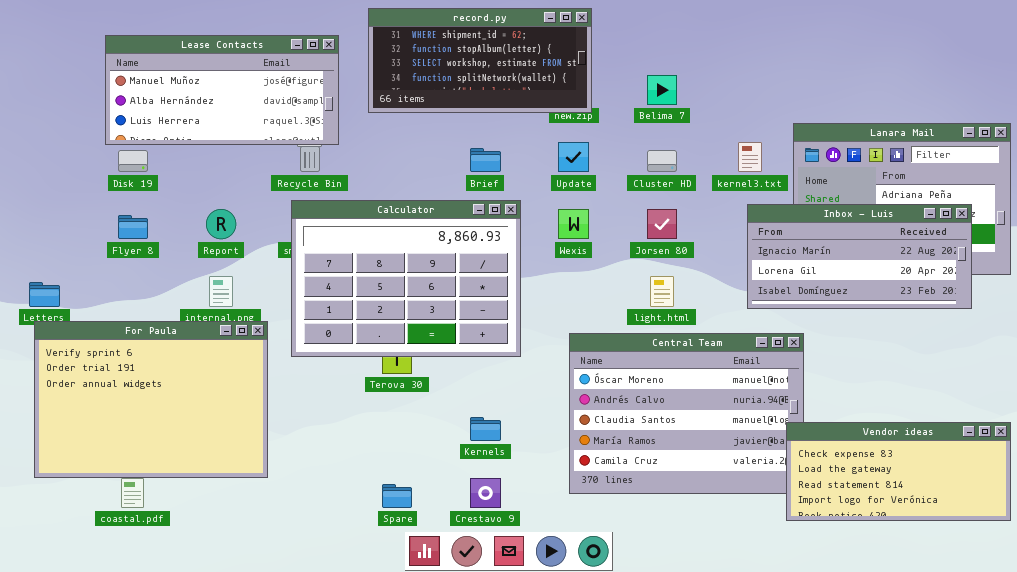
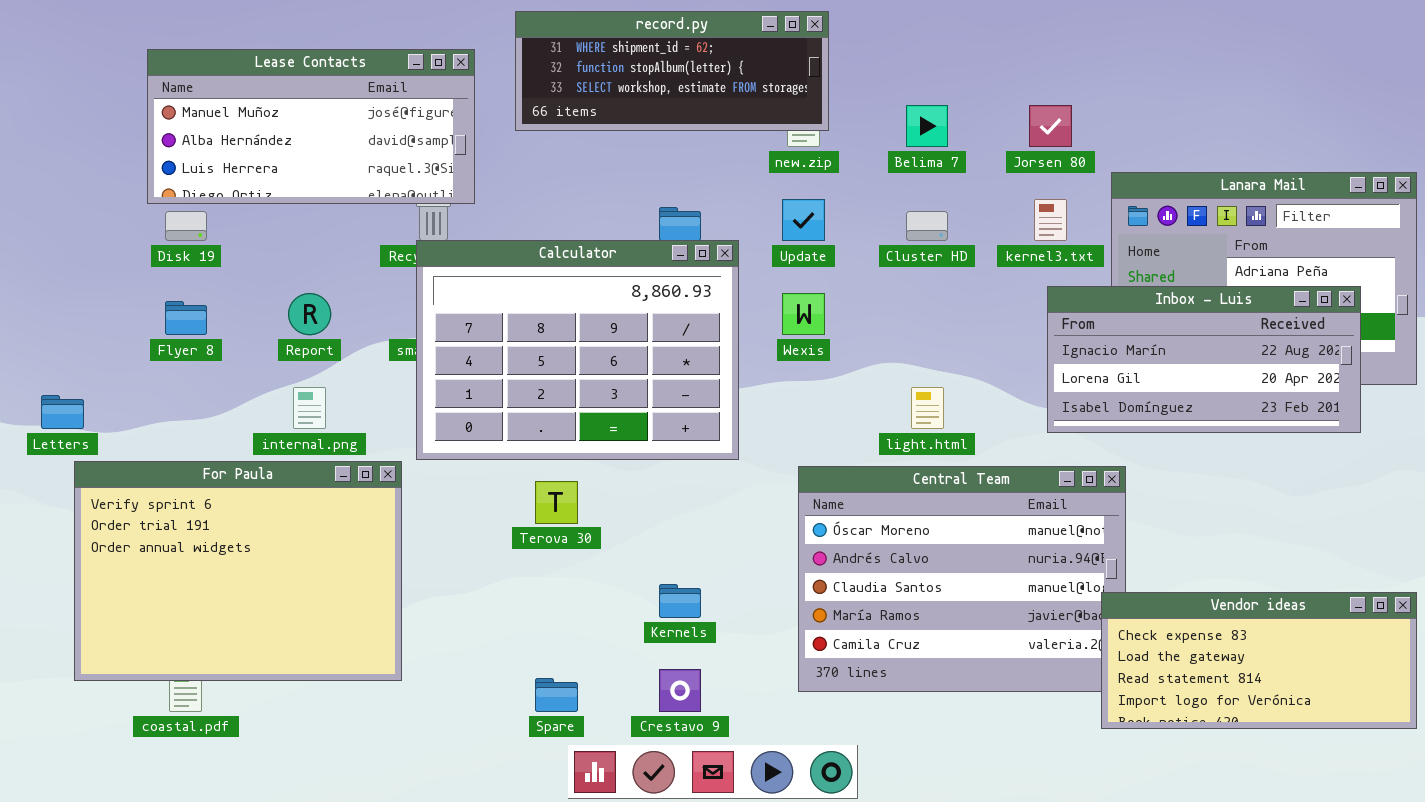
record.py: [368,8,592,113] -> [515,11,829,131], resized
Calculator: [291,200,521,357] -> [416,240,739,460], moved
Jorsen 80: [647,209,677,239] -> [1029,105,1072,147], moved
For Paula: [34,321,268,478] -> [74,461,402,681], moved

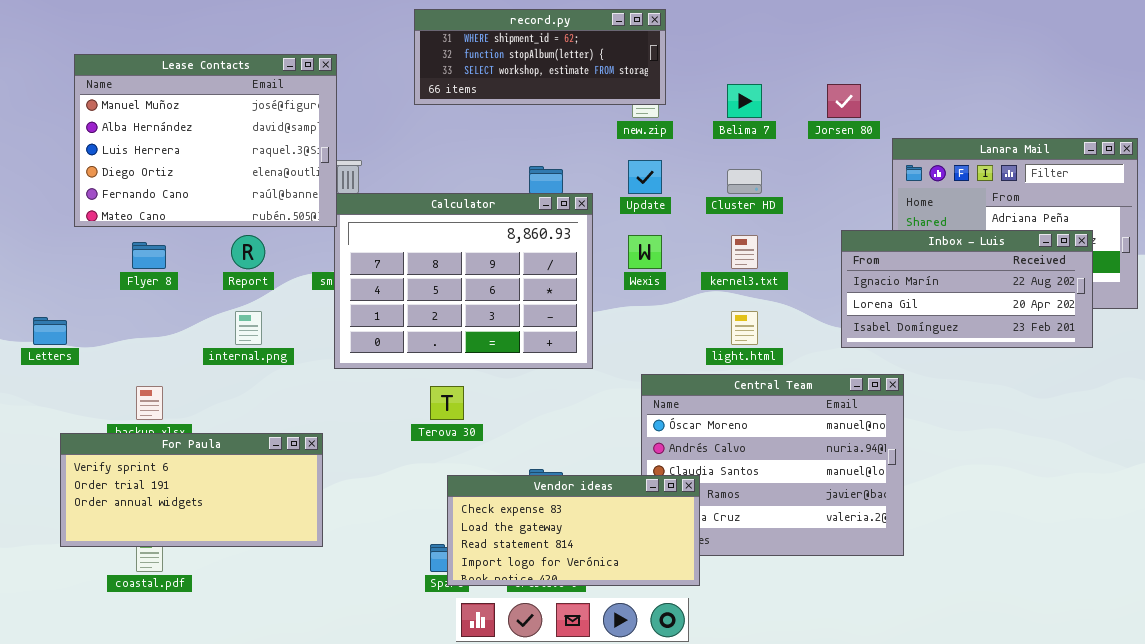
Lease Contacts: [147,49,475,204] -> [74,54,337,227], moved, resized
kernel3.txt: [1034,199,1067,241] -> [731,235,758,269], moved
For Paula: [74,461,402,681] -> [60,433,323,547], resized
Vendor ideas: [1101,592,1417,729] -> [447,475,700,586], moved

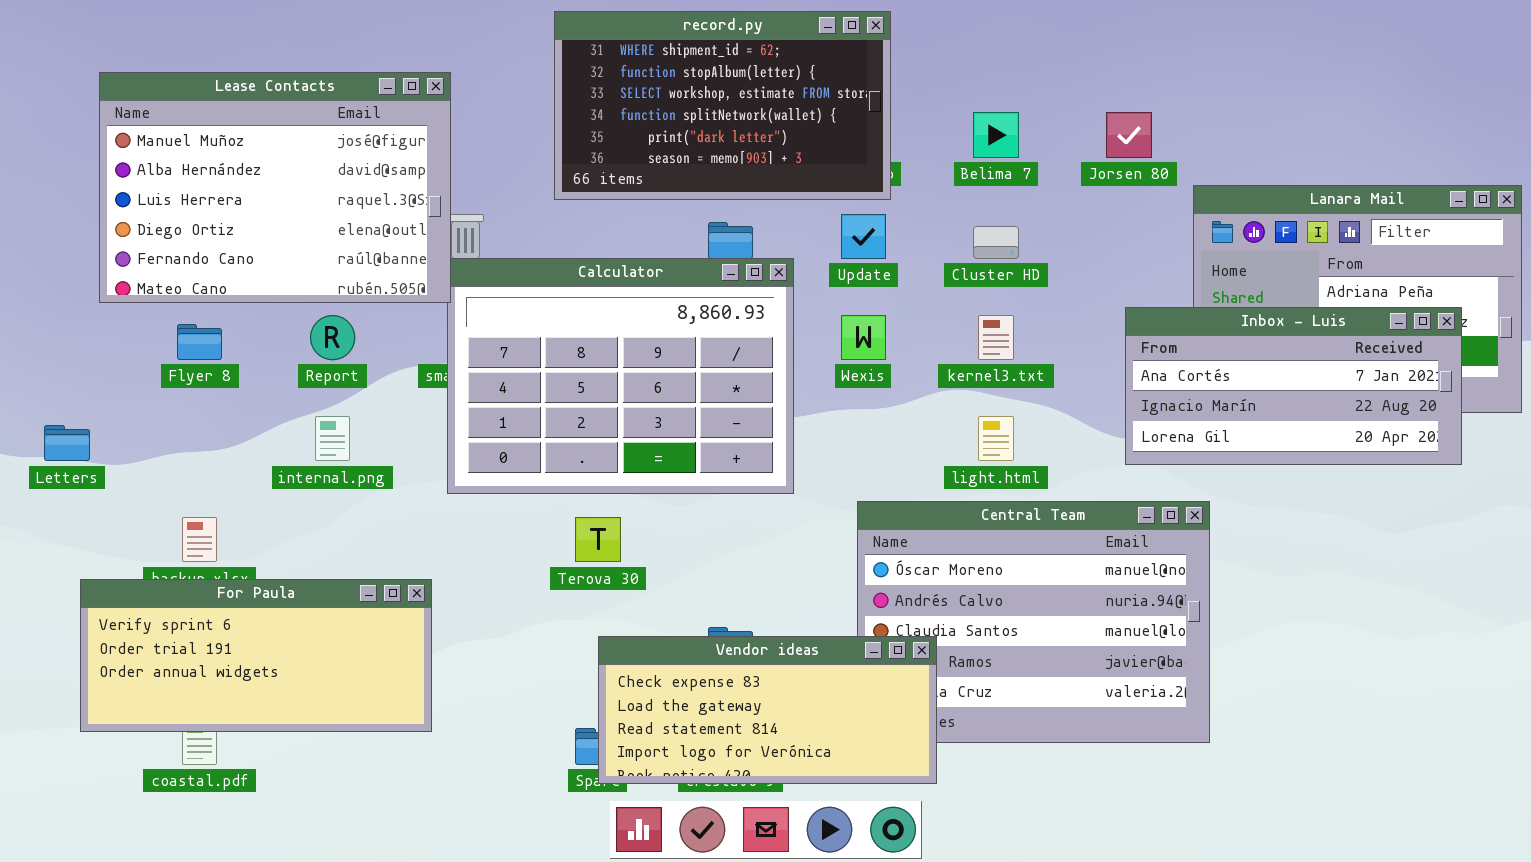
record.py: [414,9,666,105] -> [554,11,891,200], resized
Inbox - Luis: [841,230,1093,348] -> [1125,307,1462,465], scrolled up 1 row

